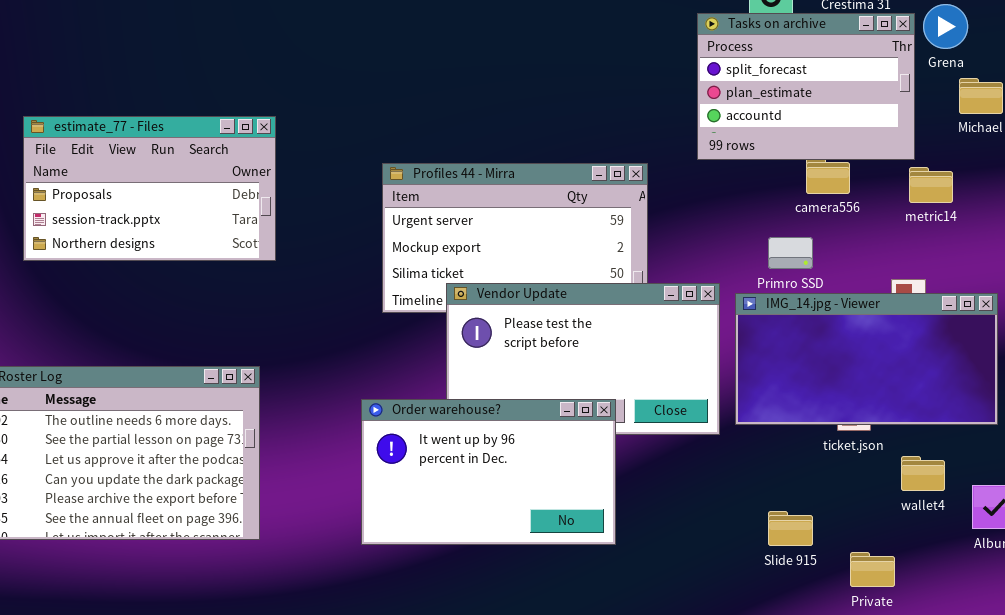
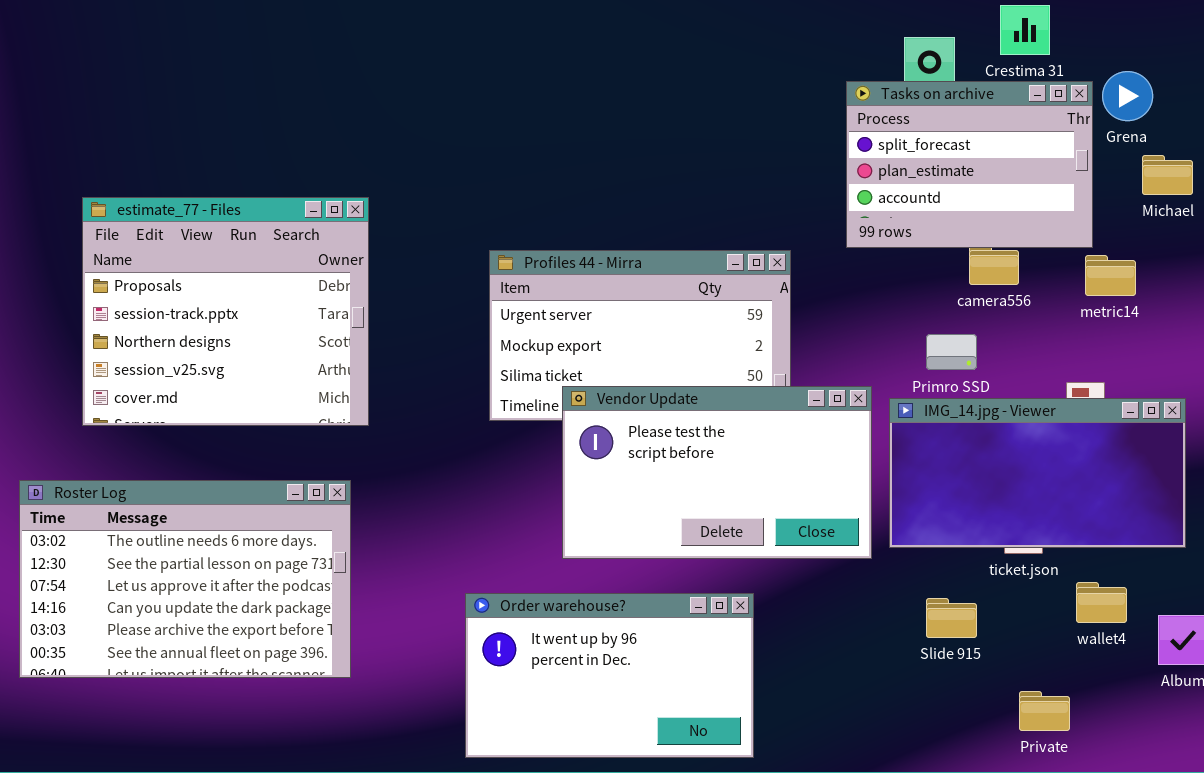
estimate_77 - Files: [23,116,276,261] -> [82,197,369,426], resized
Order warehouse?: [361,399,616,545] -> [465,593,754,758], moved
Slide 915: [768,511,813,546] -> [926,598,977,638], moved

